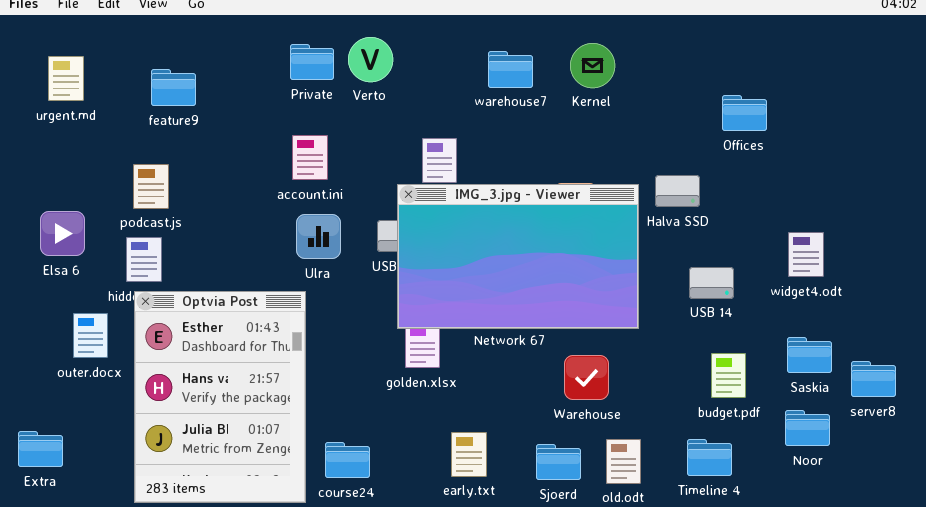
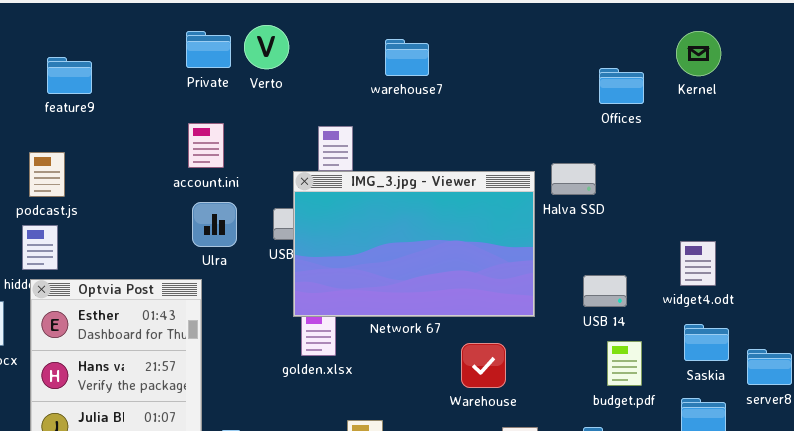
Kernel: [570,43,615,88] -> [676,31,721,76], moved
Offices: [722,95,767,131] -> [599,68,644,104], moved
widget4.odt: [788,232,824,277] -> [680,241,716,286], moved
USB 14: [689,267,734,299] -> [583,275,627,307], moved

